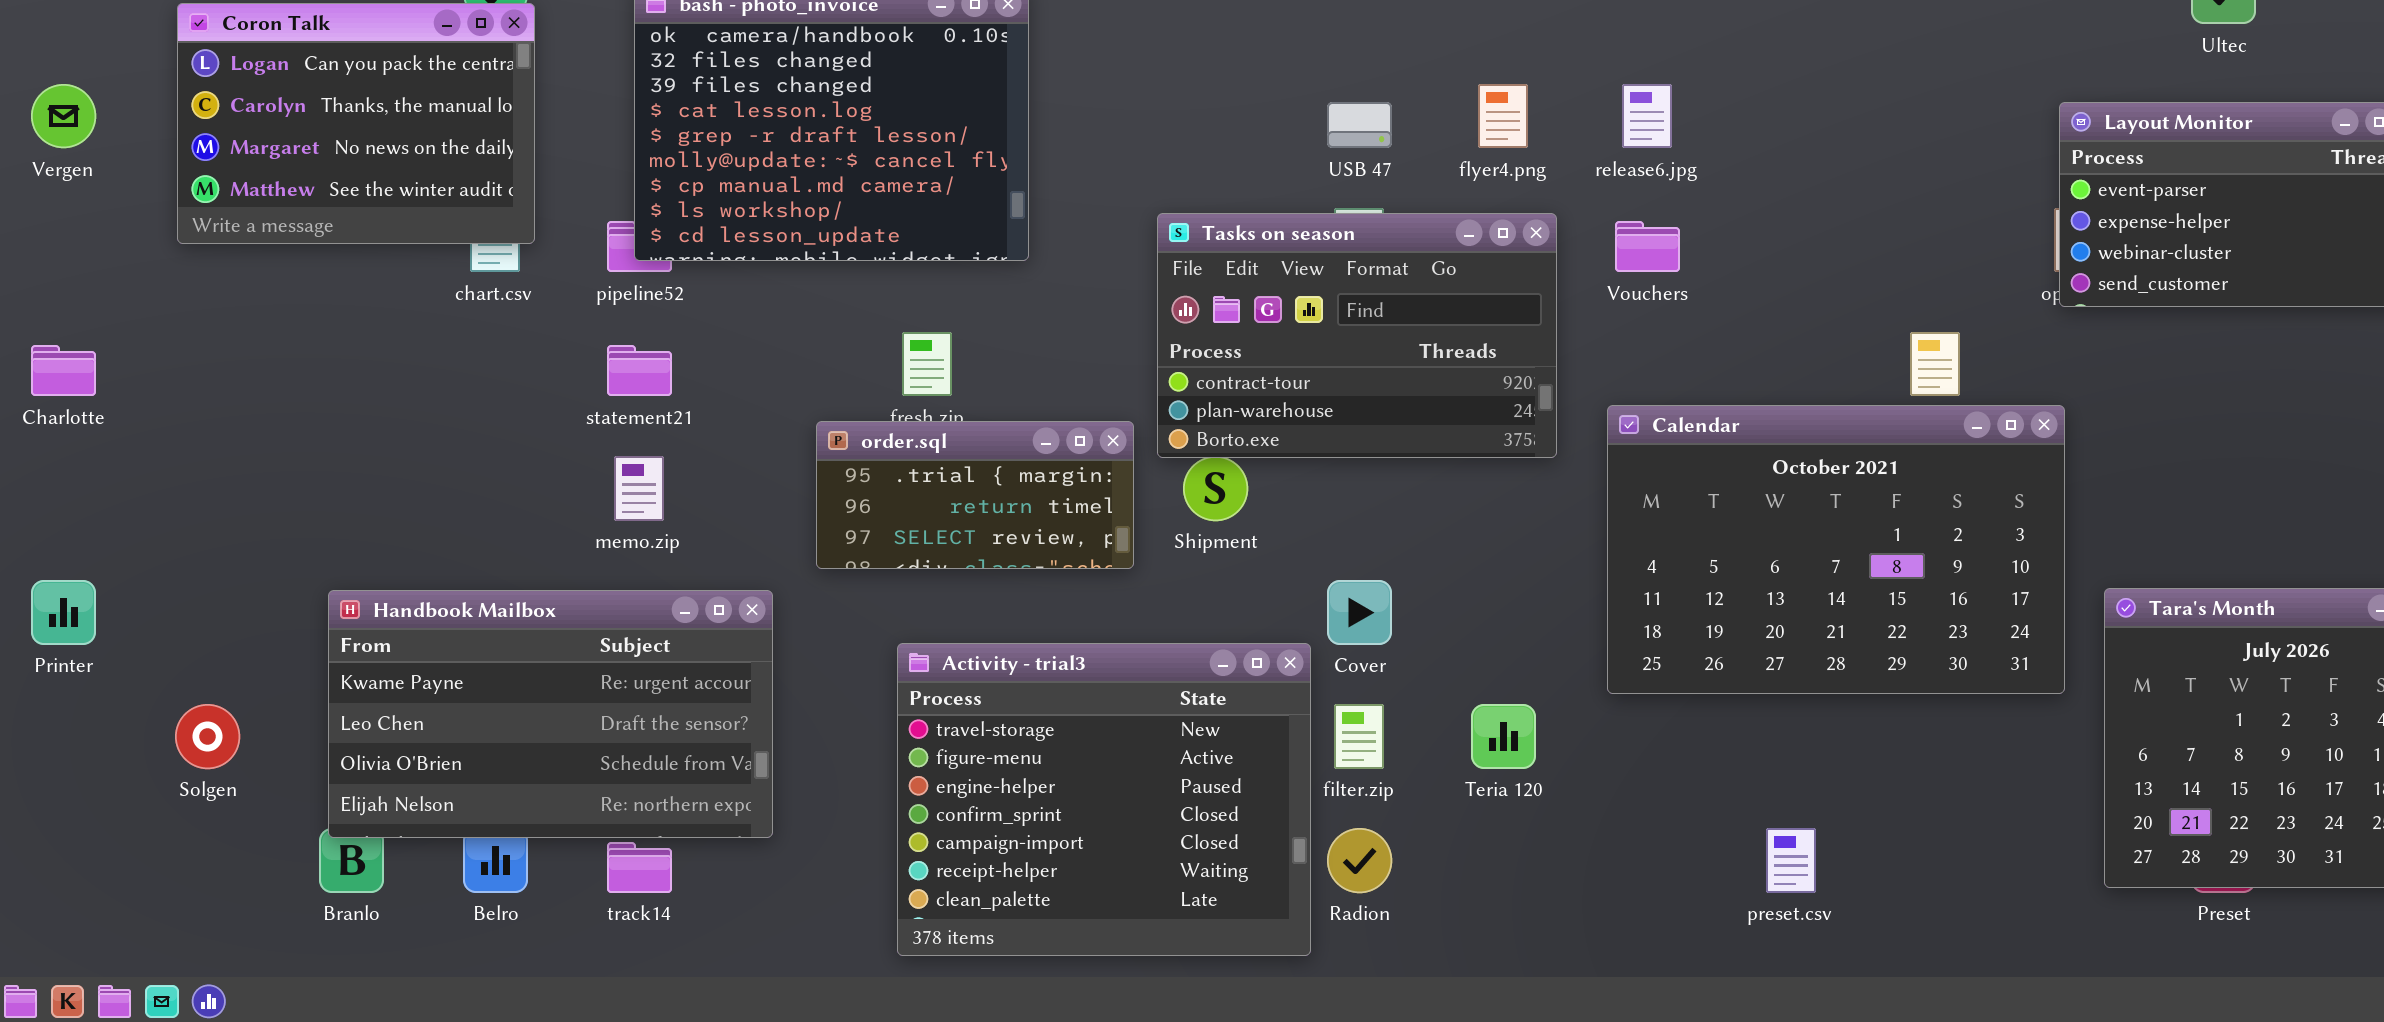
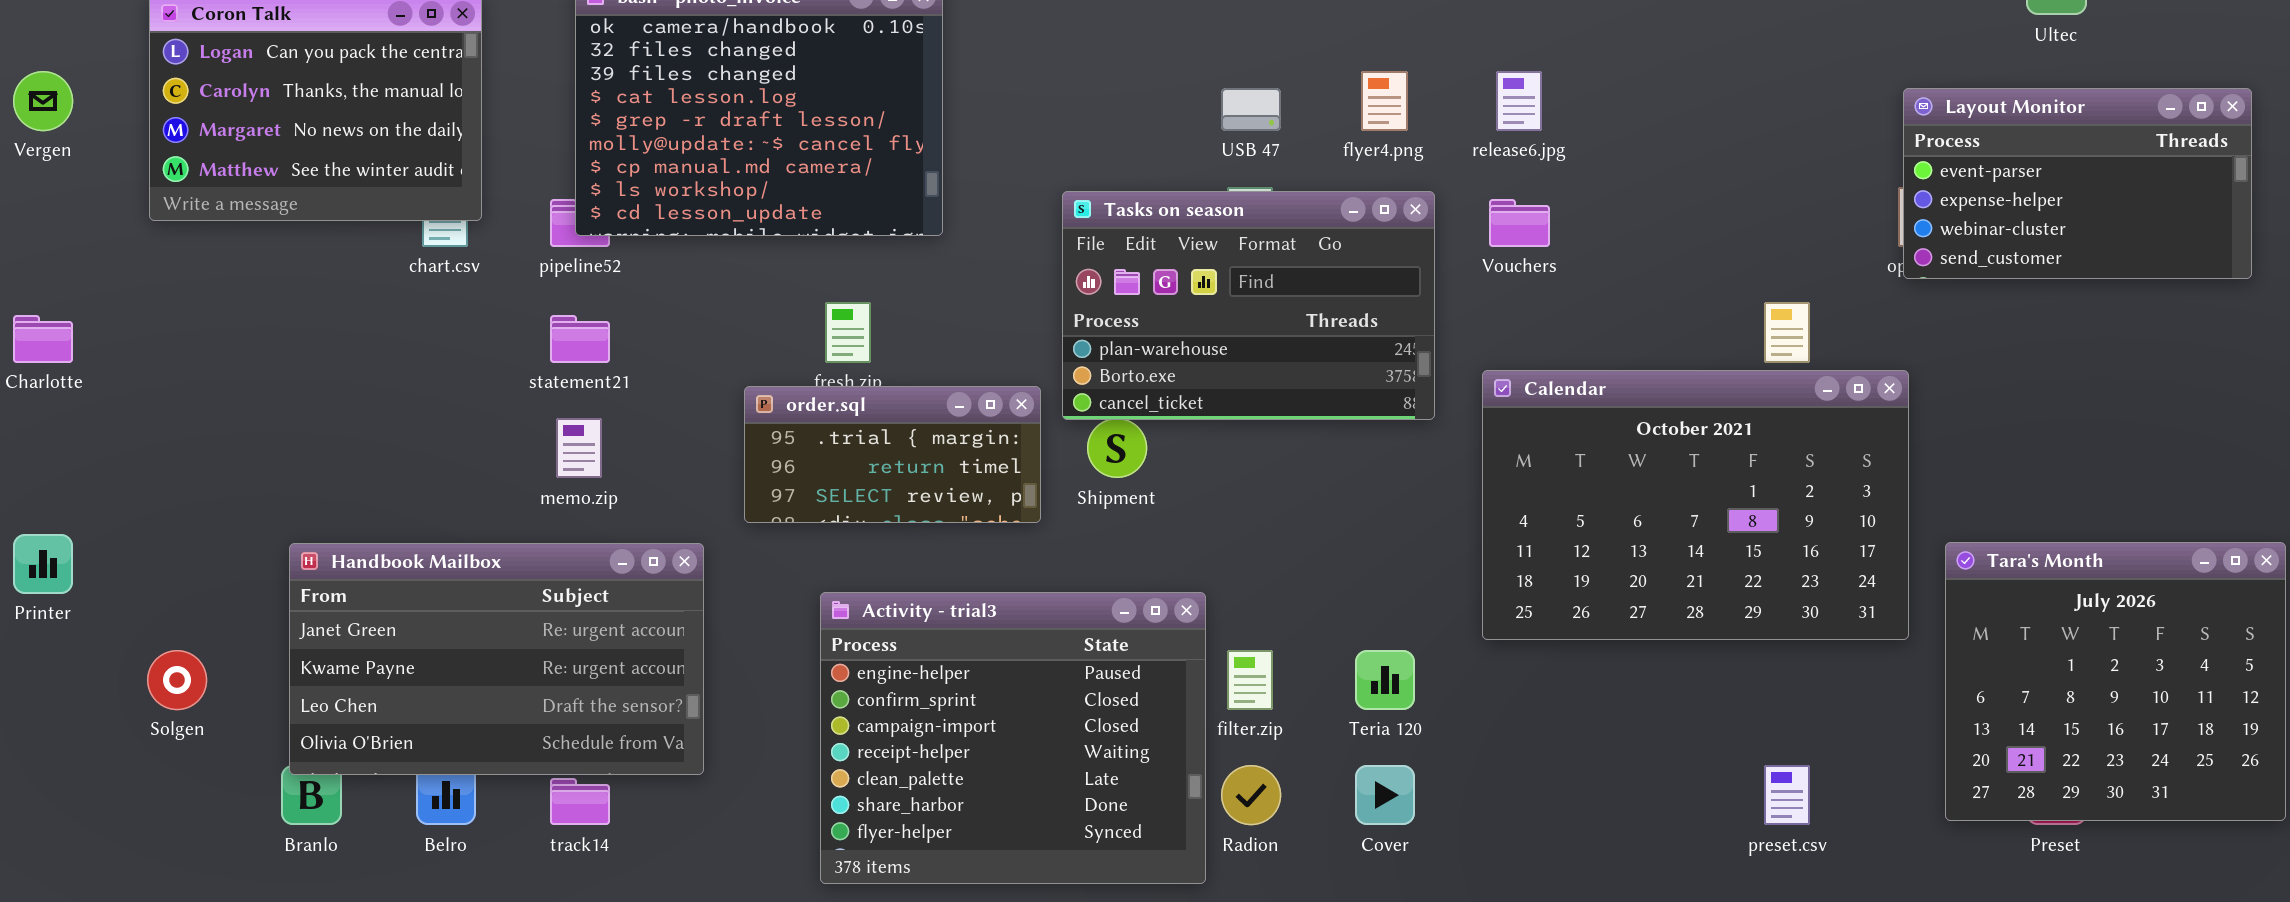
Tasks on season: [1157,213,1557,458] -> [1062,191,1435,420], scrolled down 1 row
Cover: [1327,580,1392,645] -> [1355,765,1415,825], moved
Handbook Mailbox: [328,590,773,838] -> [289,543,704,775], scrolled up 1 row
Activity - trial3: [897,643,1311,956] -> [820,592,1206,884], scrolled down 2 rows
preset.csv: [1766,828,1816,893] -> [1764,765,1810,825], moved

